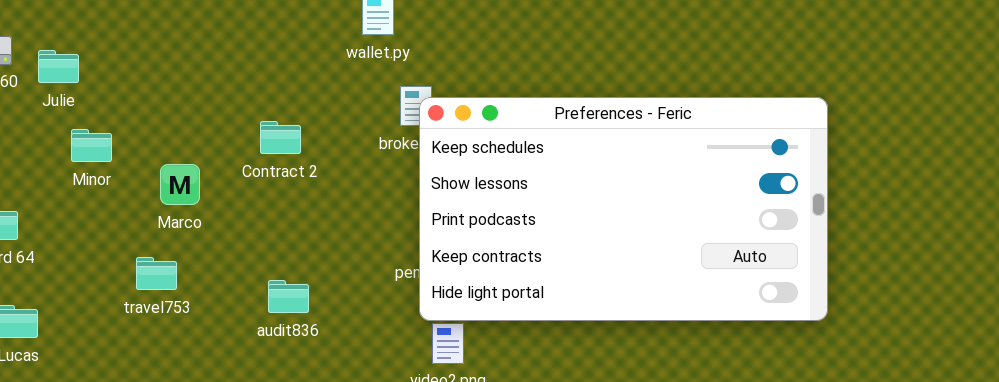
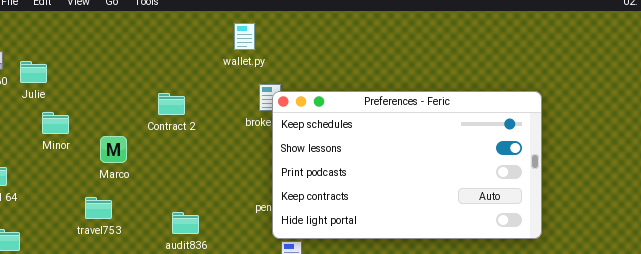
Contract 2: [260,121,301,154] -> [158,93,185,115], moved

